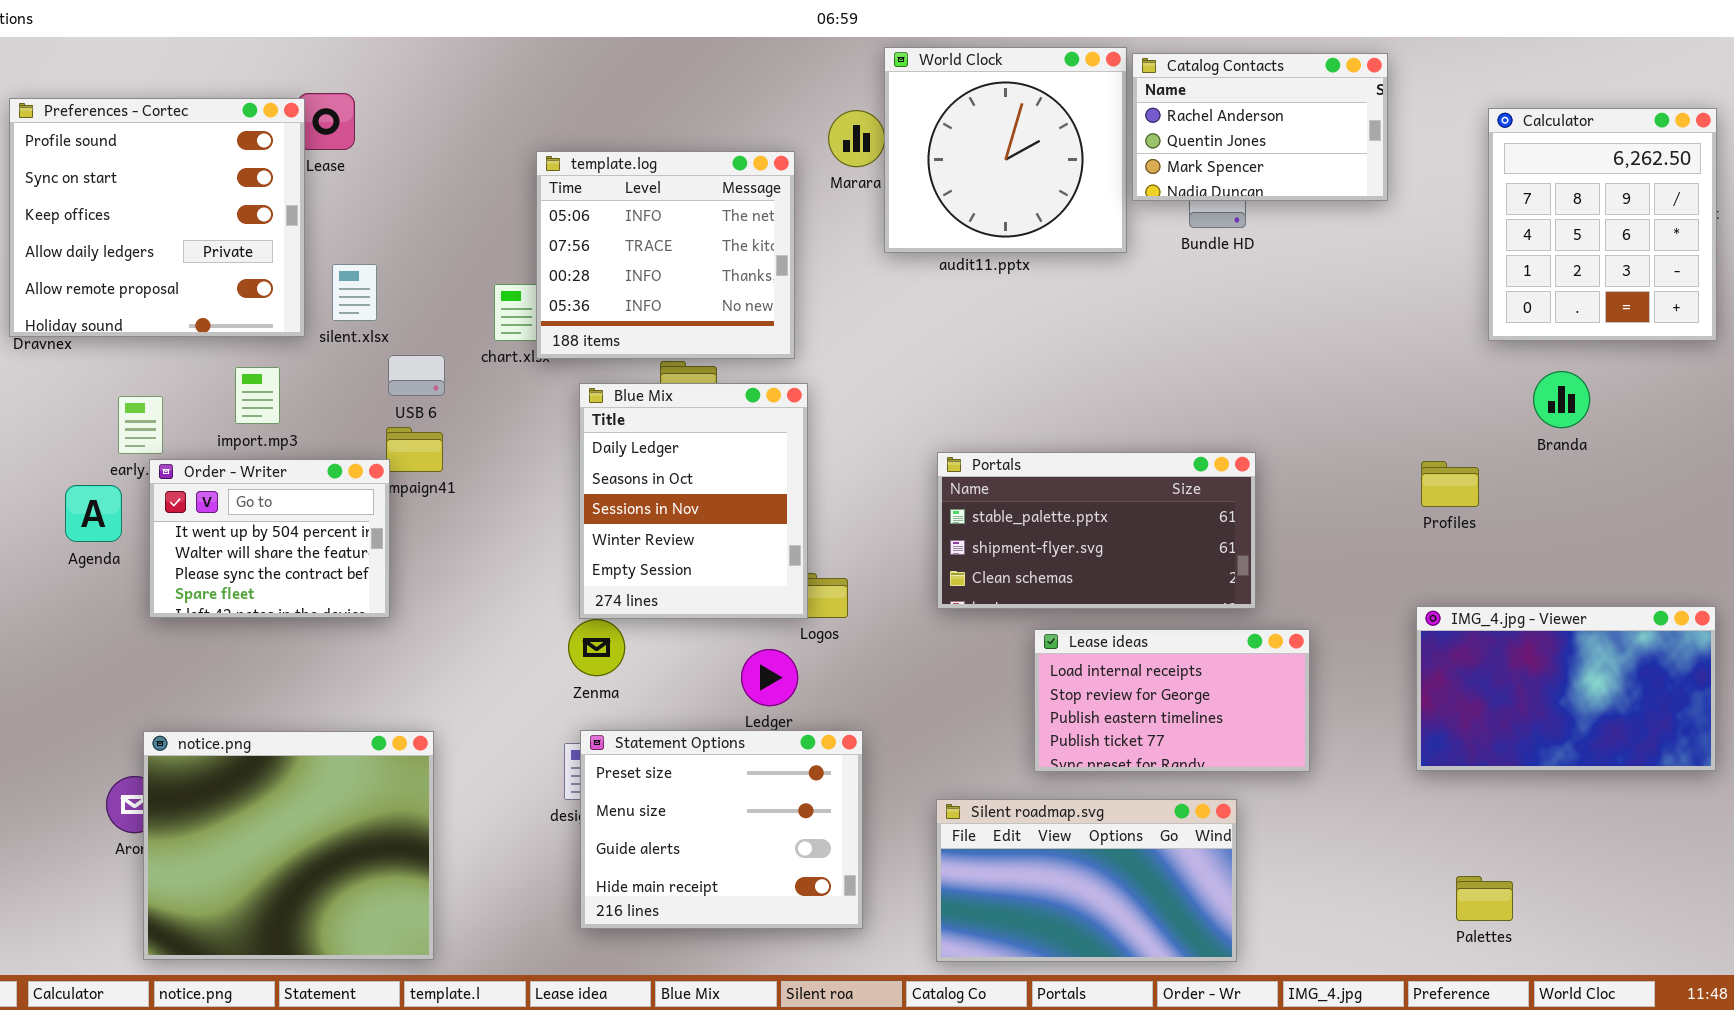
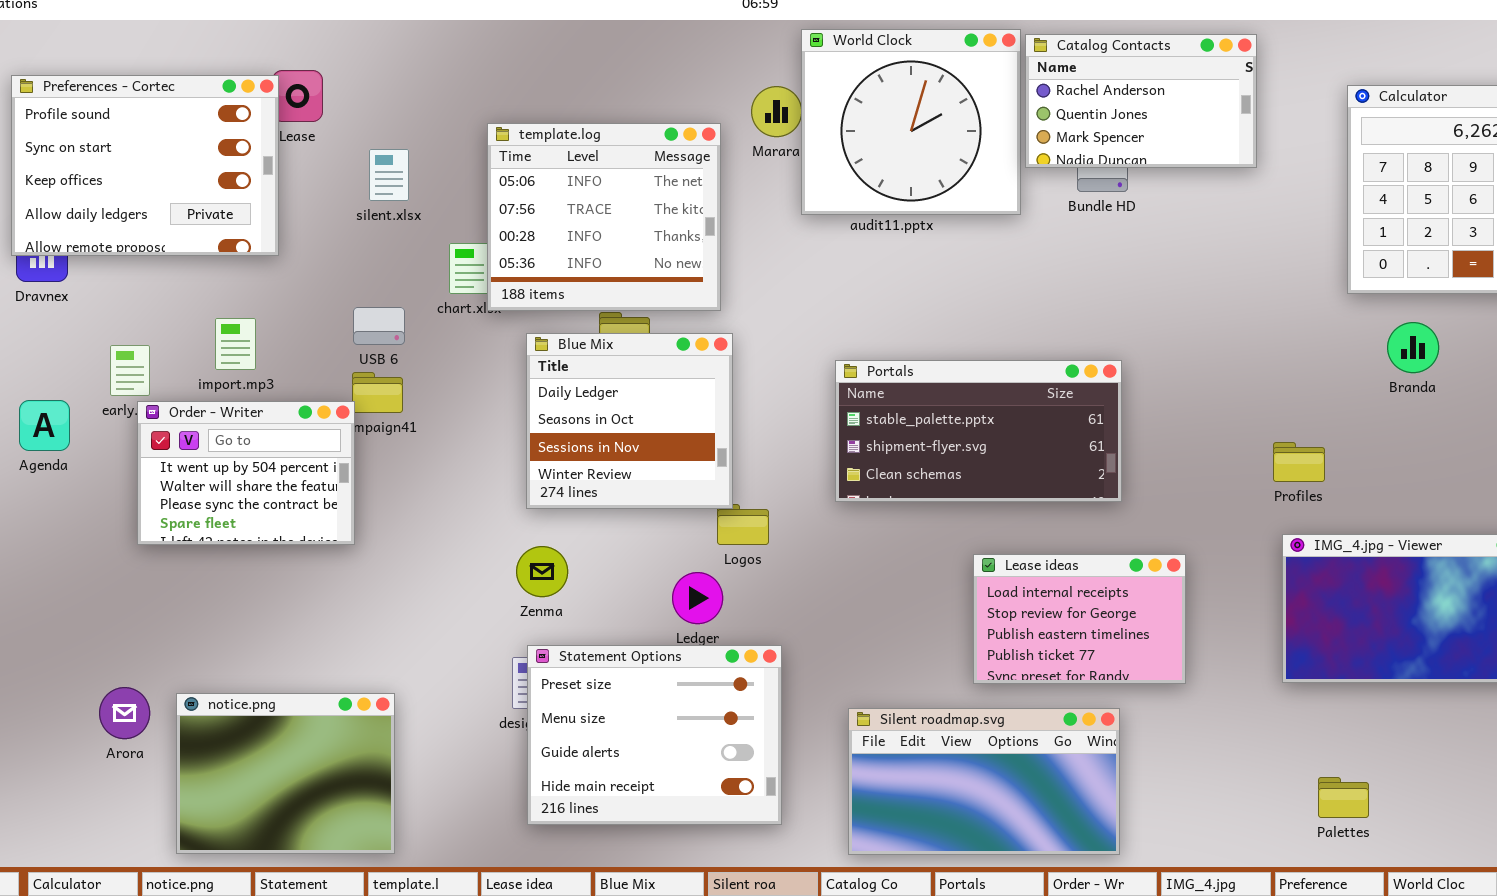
Preferences - Cortec: [9,98,305,337] -> [11,75,279,256], resized
silent.xlsx: [332,264,377,321] -> [369,149,409,201], moved
Blue Mix: [579,383,808,619] -> [526,333,733,509], resized
Portals: [937,452,1256,609] -> [835,360,1122,502], moved
Profiles: [1421,461,1479,507] -> [1273,442,1325,482], moved
Agenda: [65,485,122,542] -> [19,400,70,451], moved
Lease ideas: [1034,629,1310,772] -> [973,554,1186,684], resized
notice.png: [143,731,434,960] -> [176,693,395,854], resized

